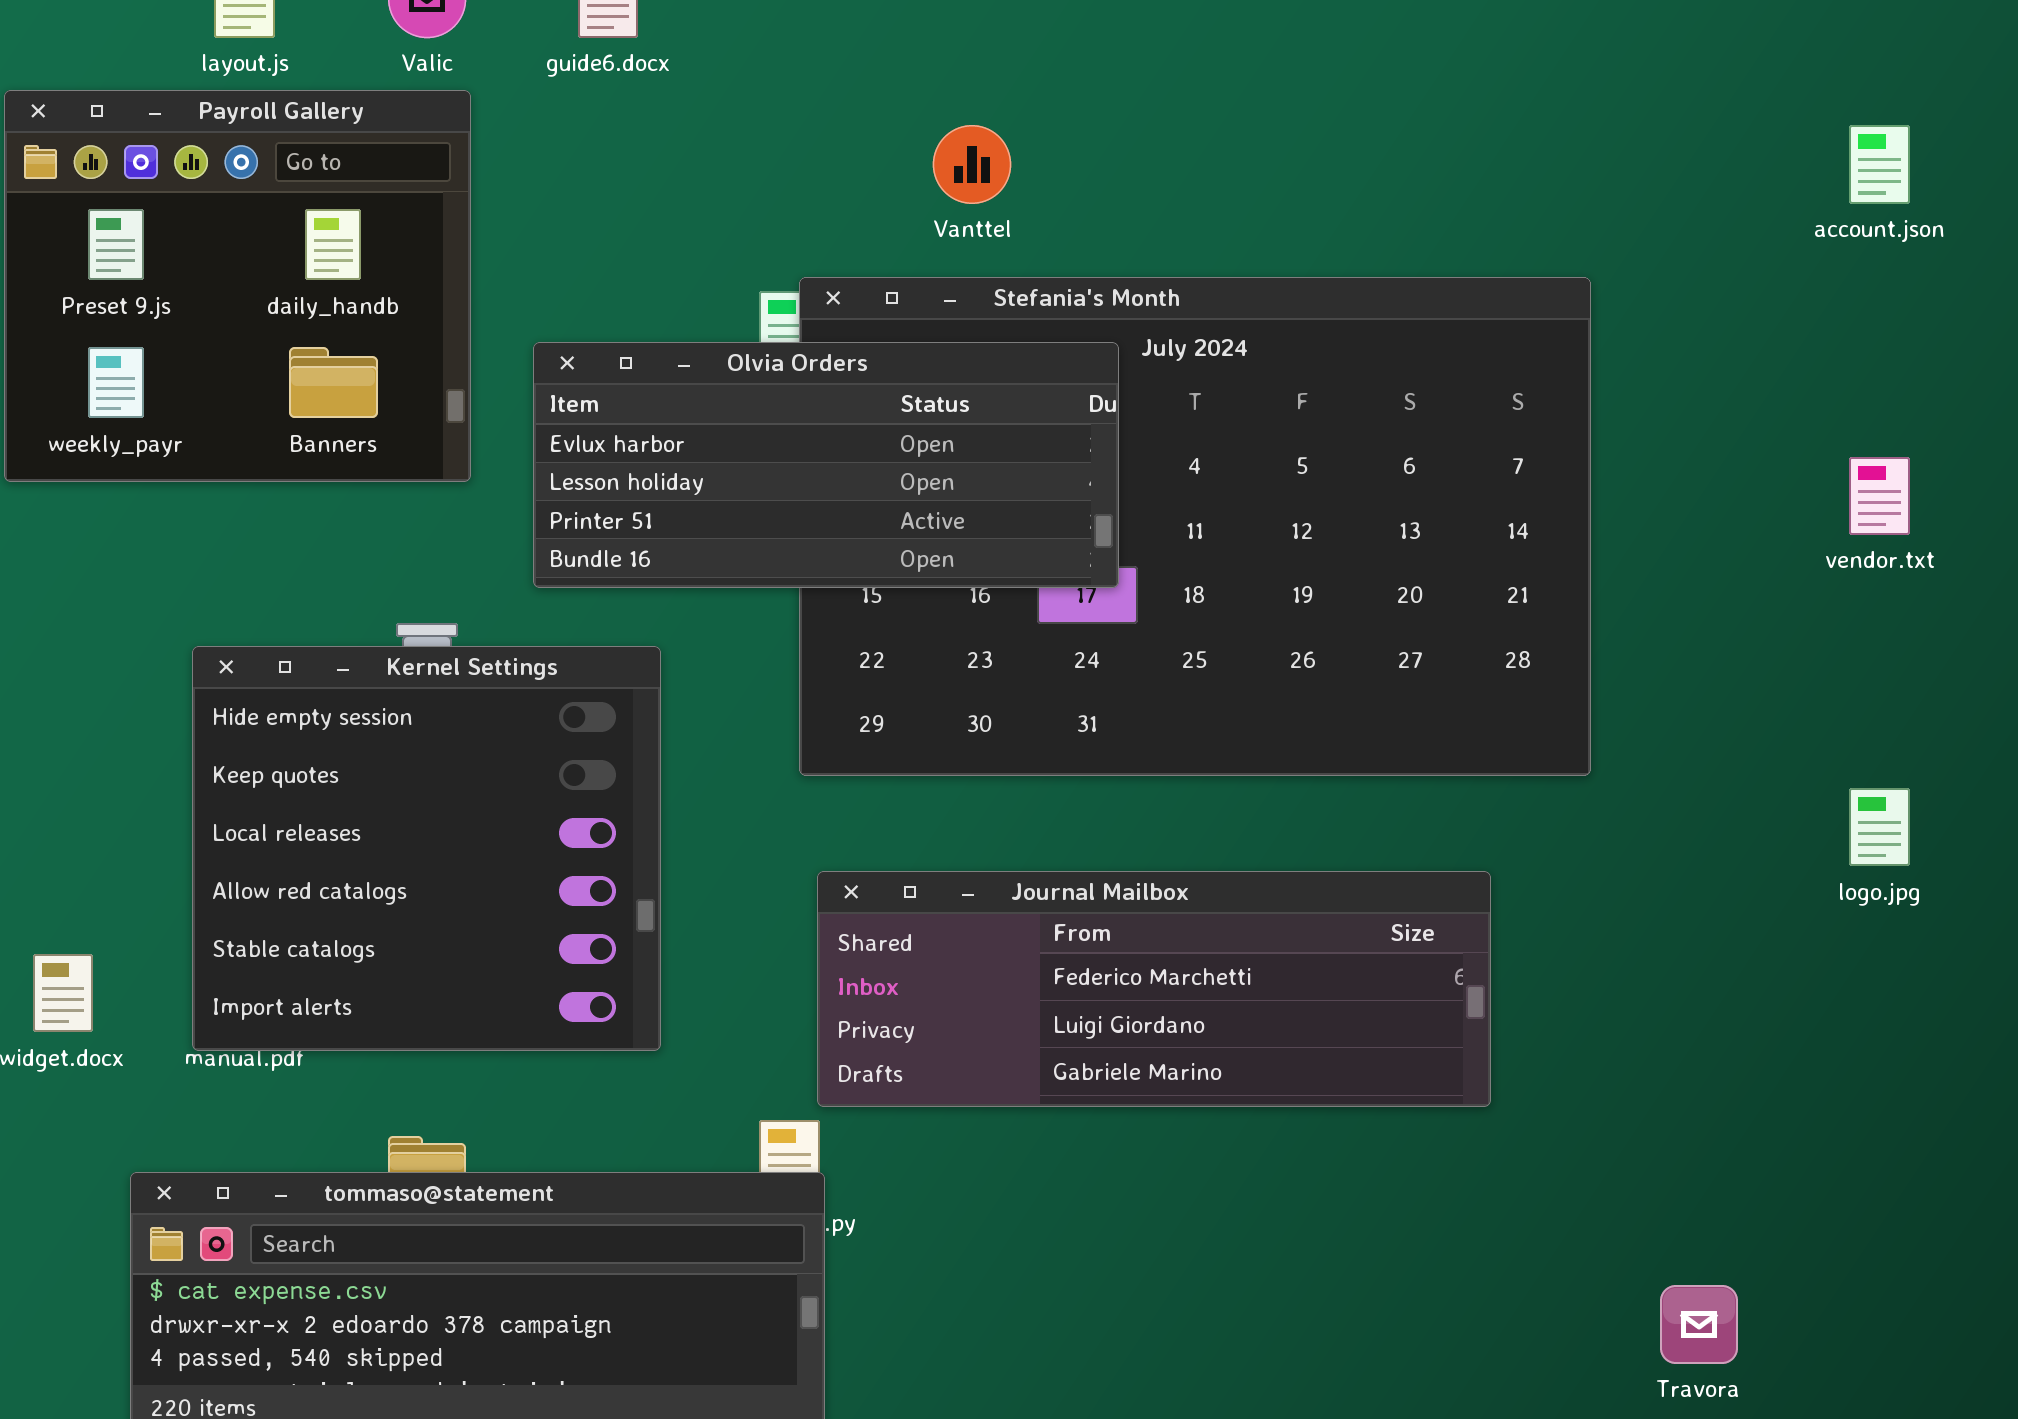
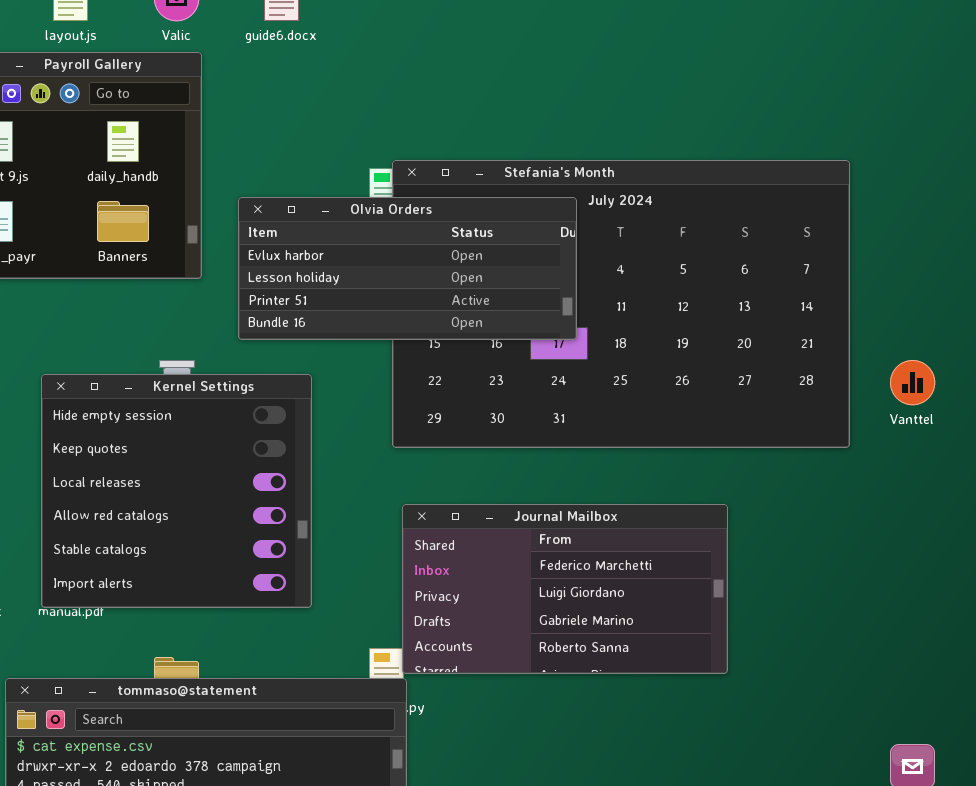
Vanttel: [933,125,1011,204] -> [890,360,935,405], moved
Journal Mailbox: [817,871,1491,1107] -> [402,504,728,674], resized

